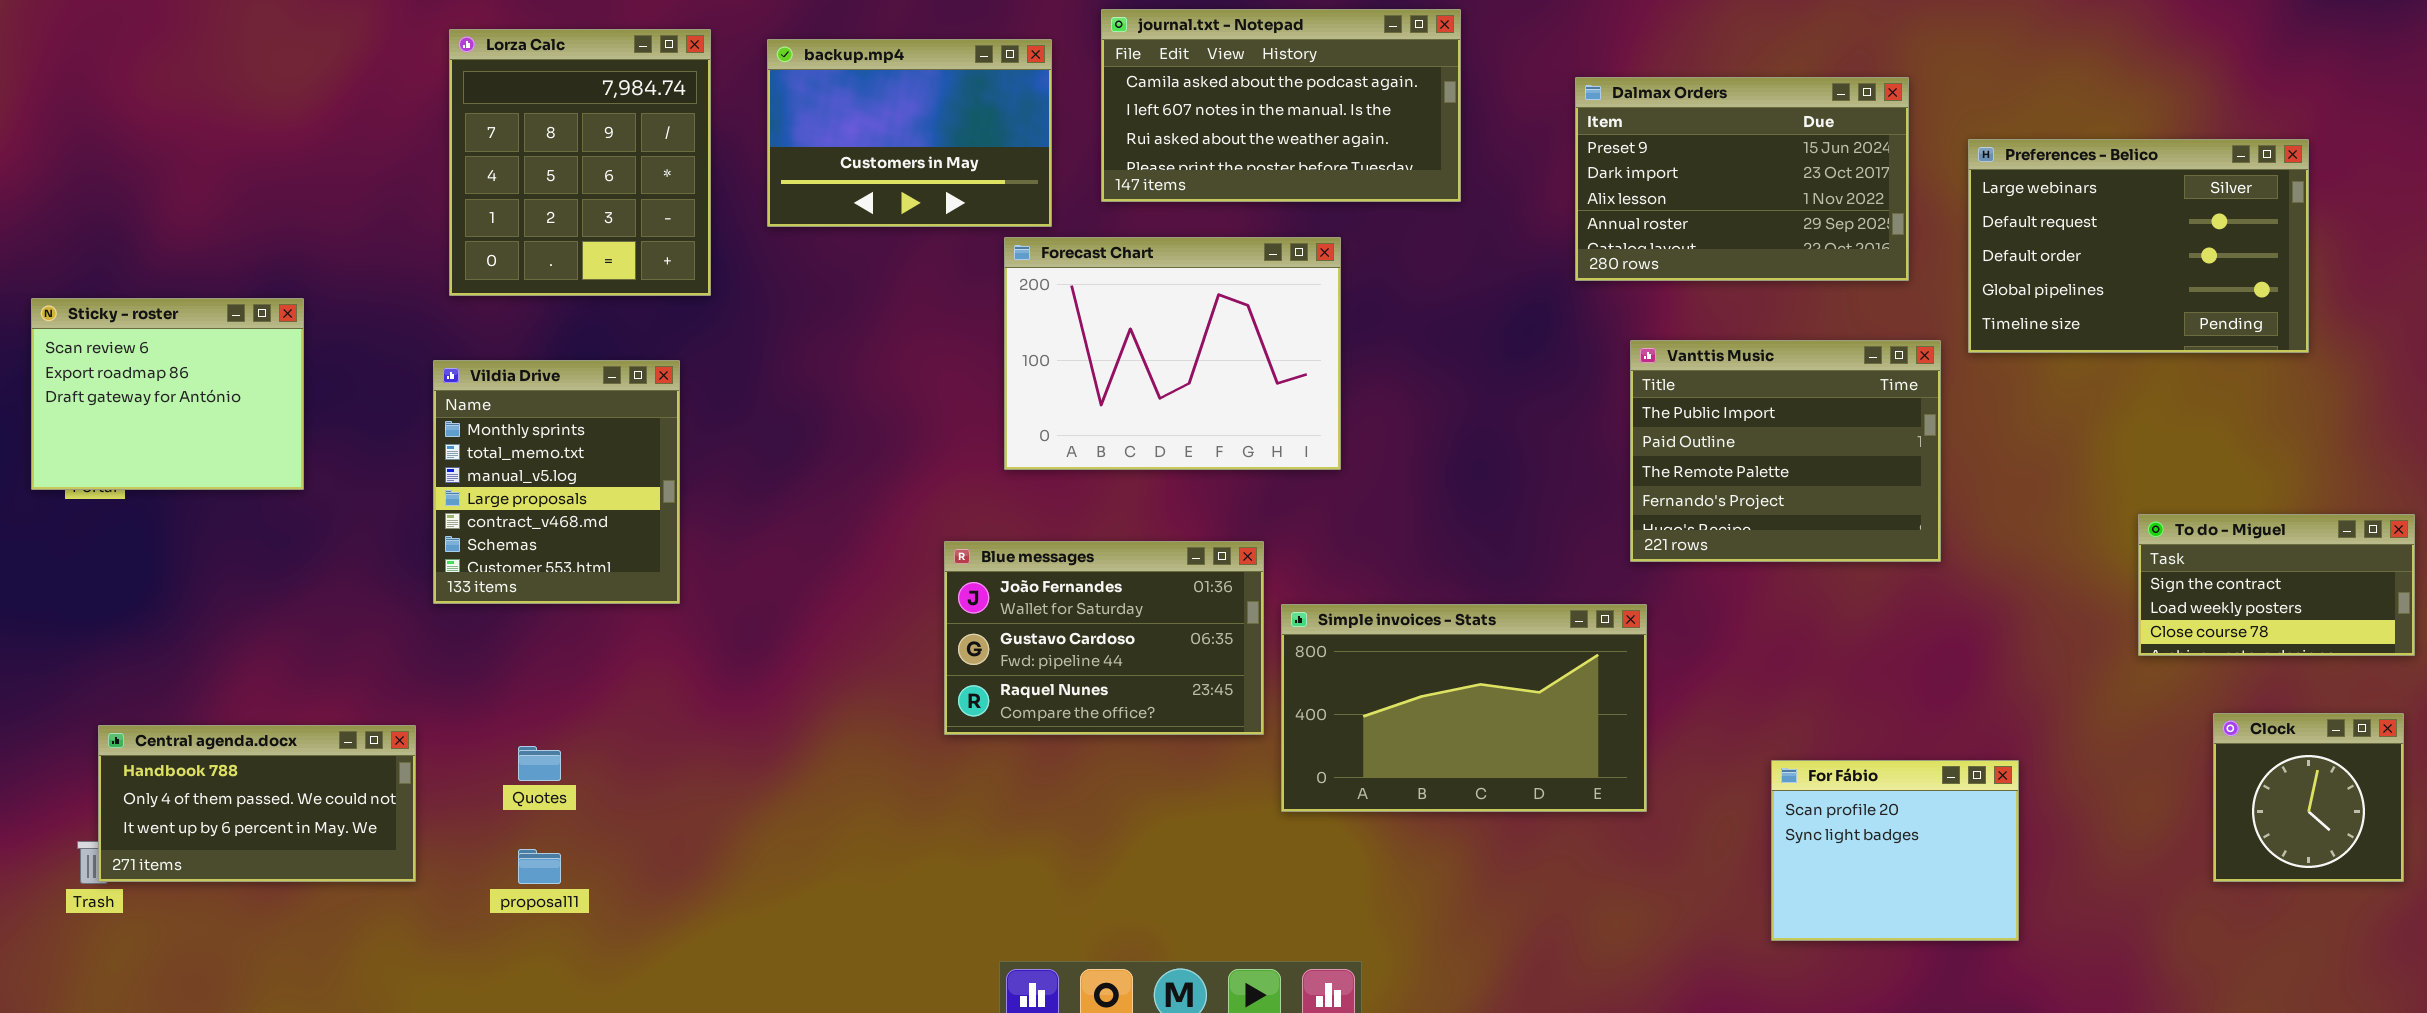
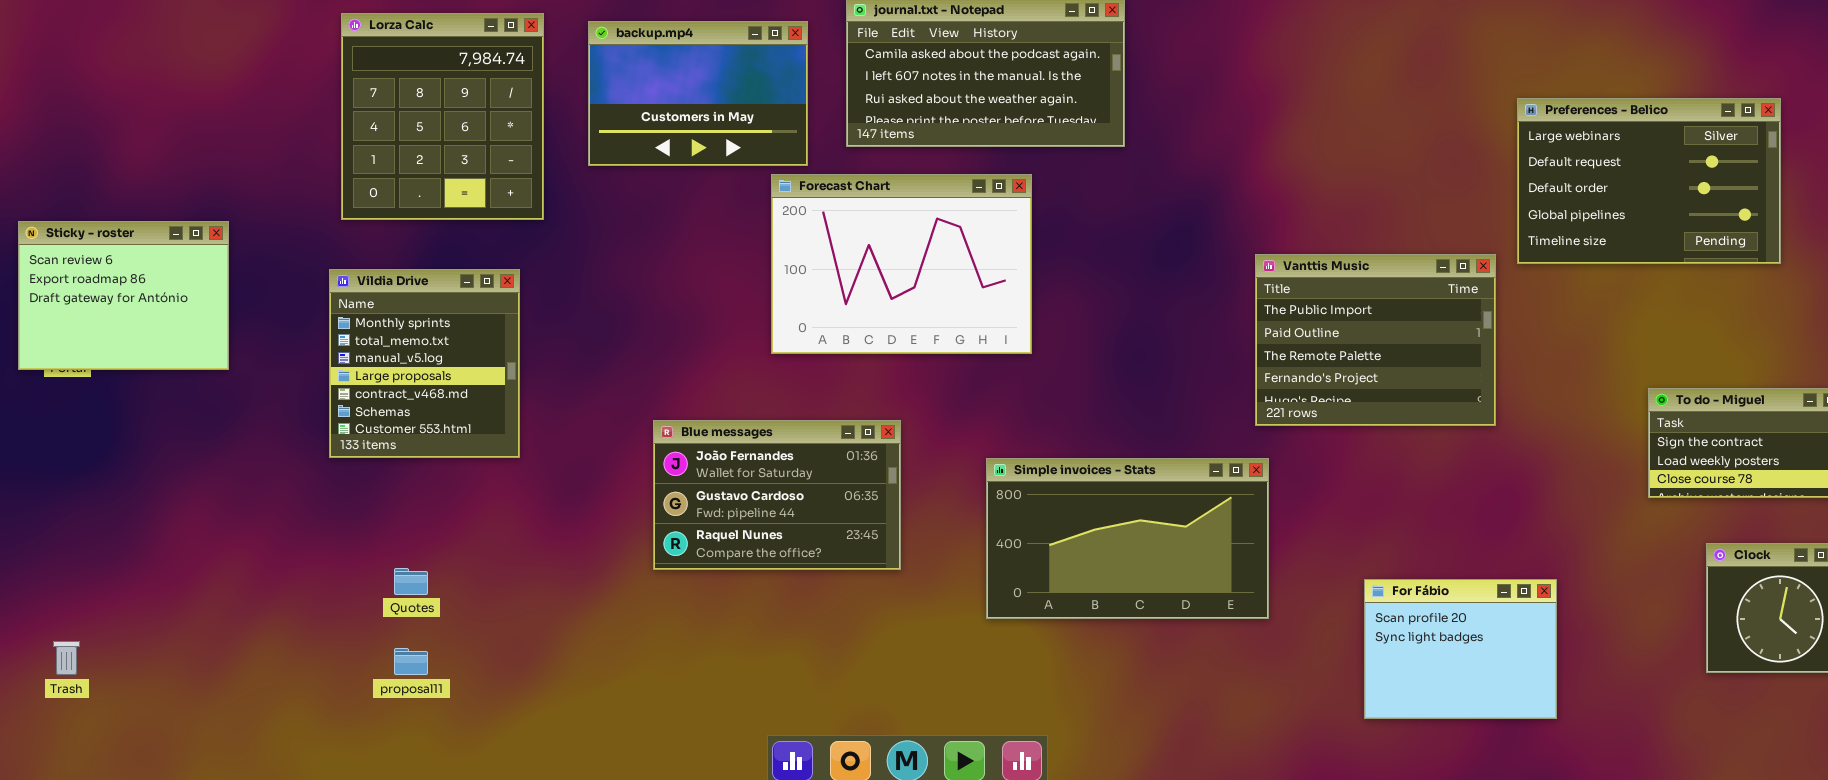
Dalmax Orders: [1575,77,1909,281] -> none, closed
Blue messages: [944,541,1264,735] -> [653,420,901,570], moved
Central agenda.docx: [98,725,416,882] -> none, closed

